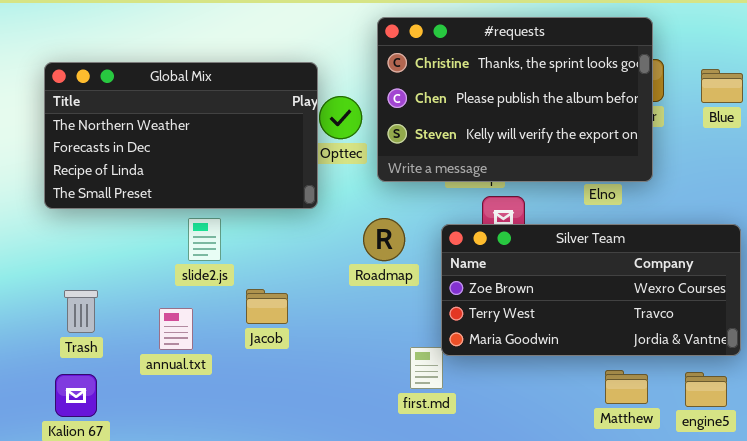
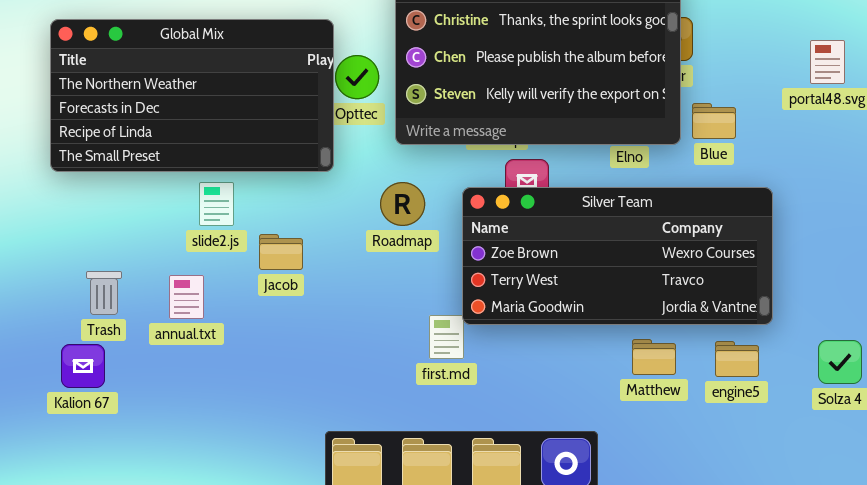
Blue: [701,69,743,103] -> [692,103,736,139], moved
Jacob: [246,289,288,324] -> [259,234,303,270], moved
Trash: [64,290,98,333] -> [86,271,122,315], moved

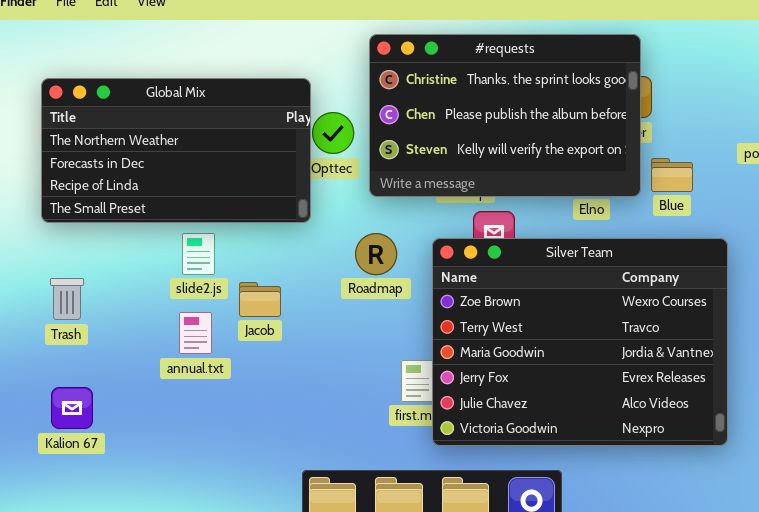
Silver Team: [462,187,773,325] -> [432,238,728,446], resized
Trash: [86,271,122,315] -> [50,278,84,320], moved
annual.txt: [169,275,204,319] -> [179,312,212,354], moved

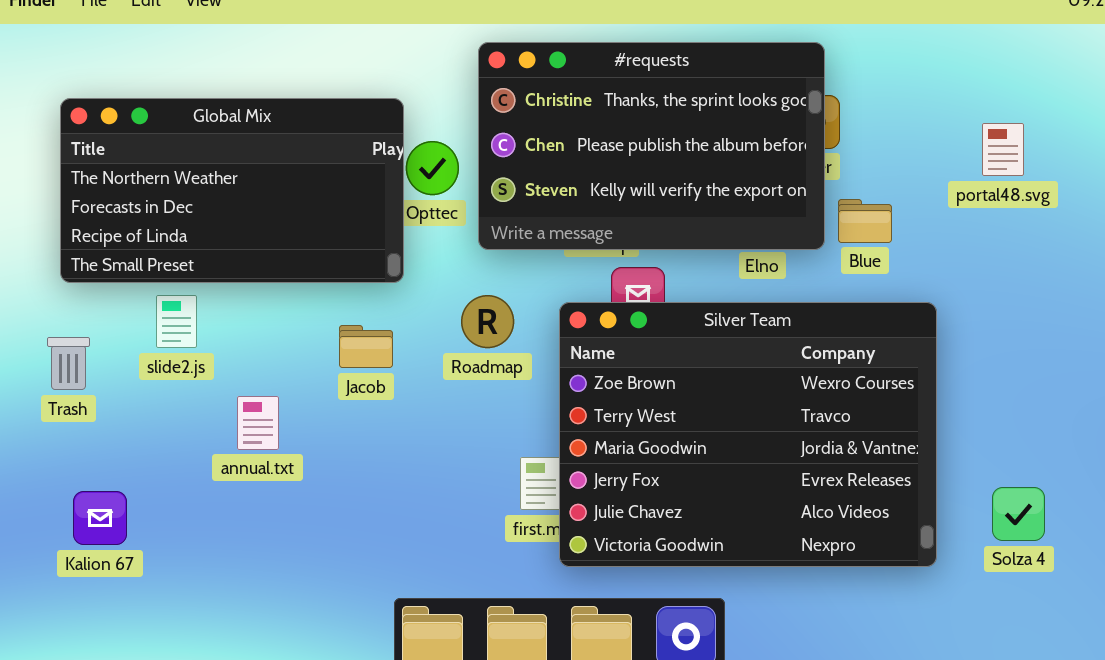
slide2.js: [182,233,215,275] -> [156,295,197,348], moved
Trash: [50,278,84,320] -> [47,337,90,390], moved
Jacob: [239,282,281,317] -> [339,325,393,368], moved

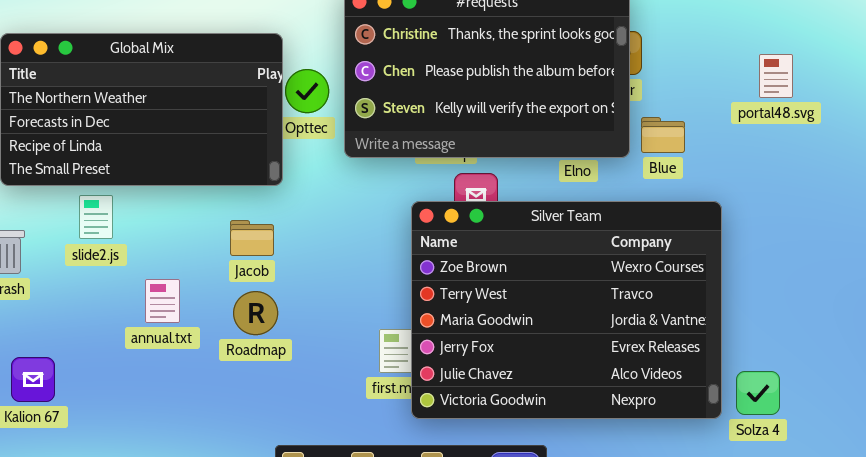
Roadmap: [461,295,514,348] -> [233,291,278,335], moved
Solza 4: [992,487,1045,541] -> [736,371,780,415], moved

